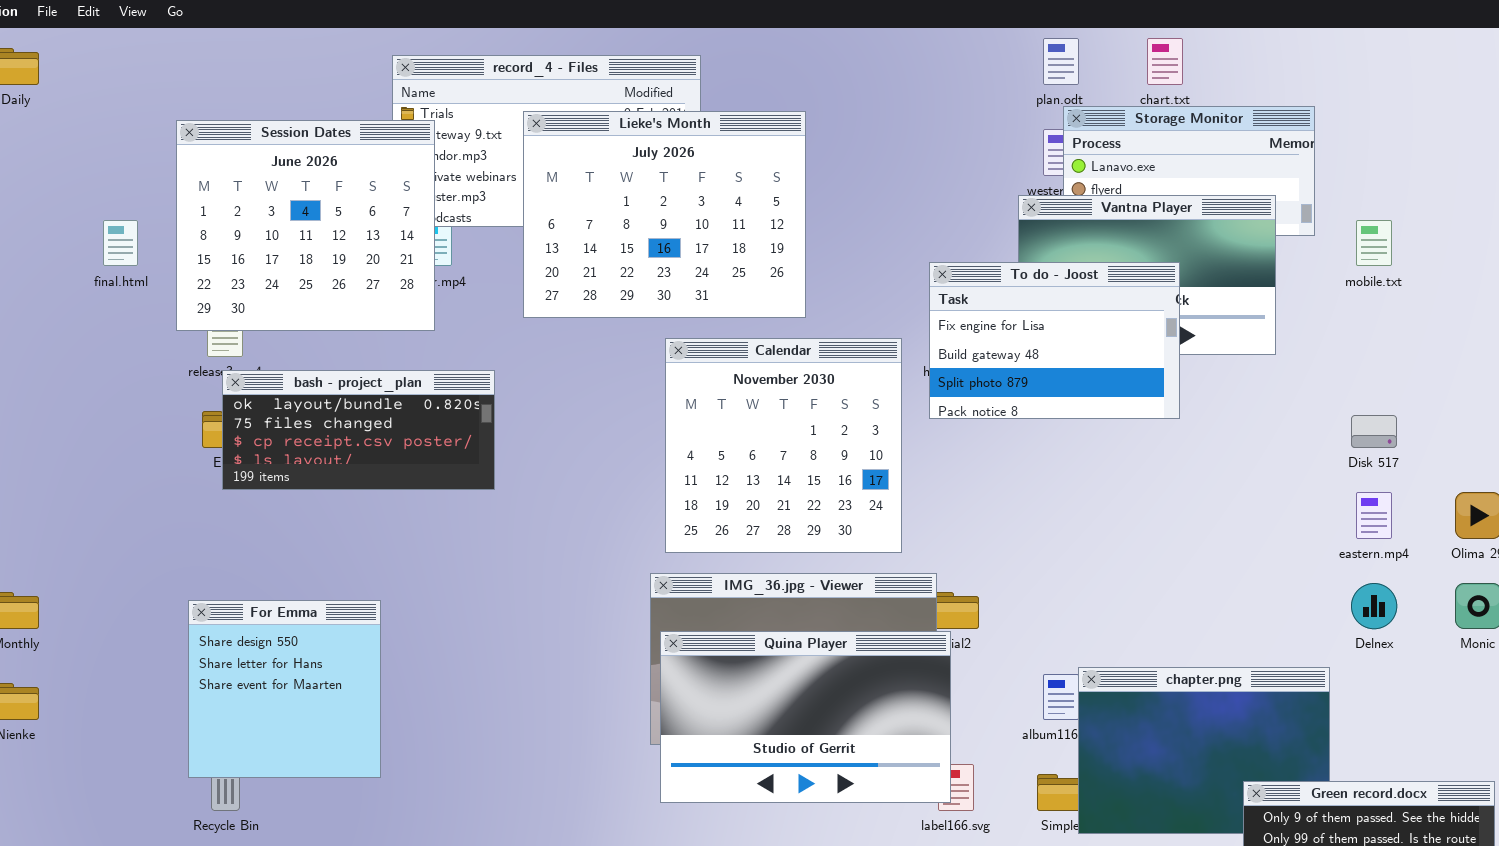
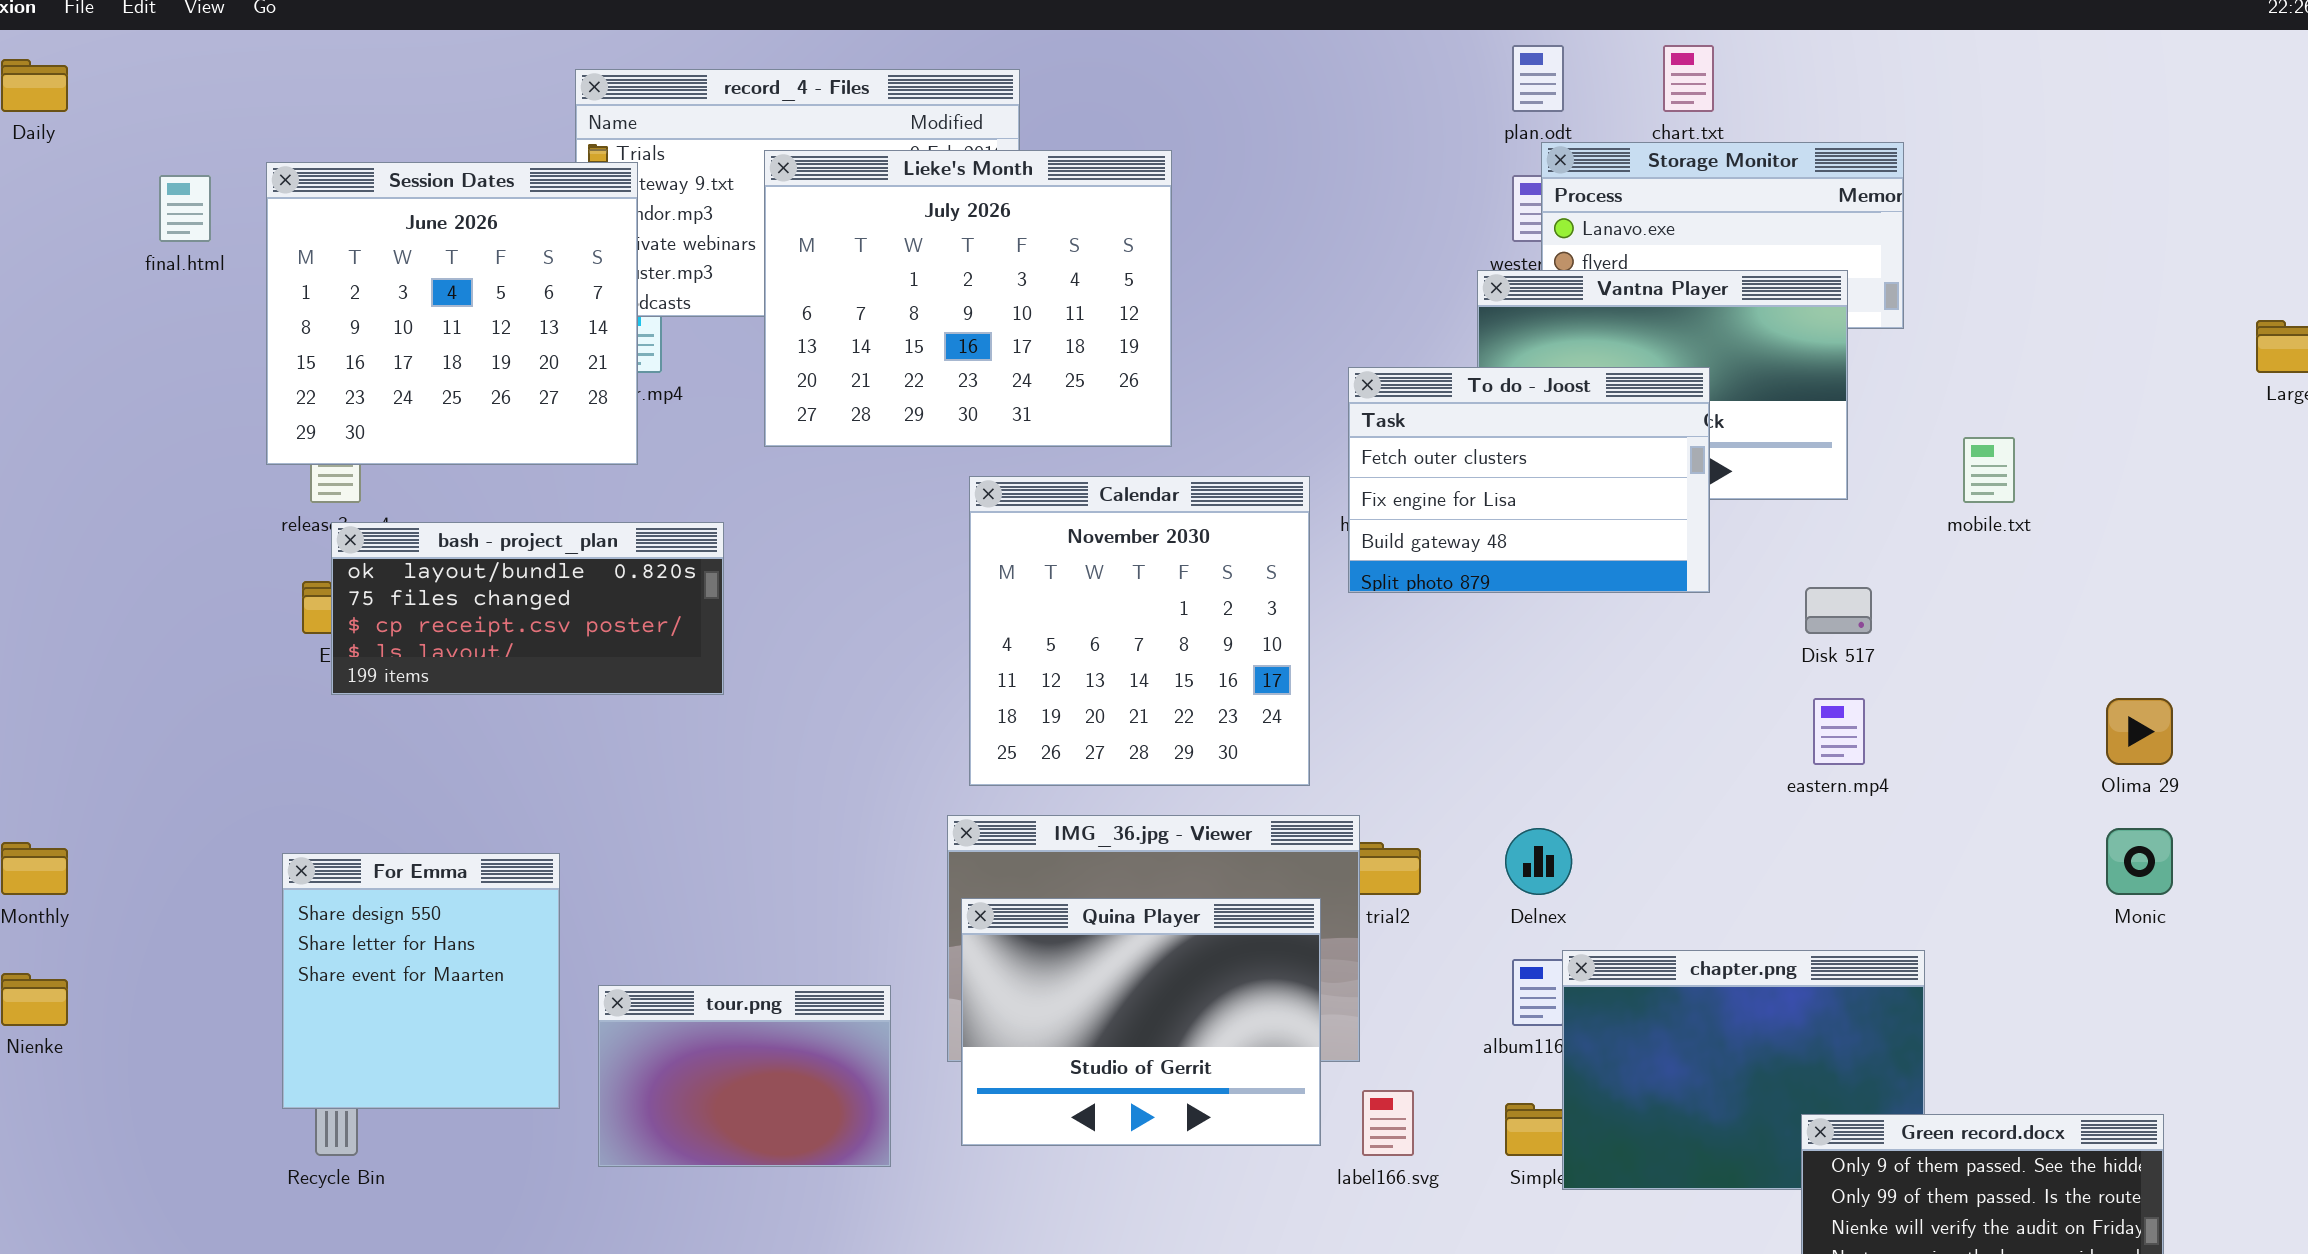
final.html: [103,220,138,266] -> [159,175,211,242], moved
mobile.txt: [1356,220,1392,266] -> [1963,437,2015,503], moved
To do - Joost: [929,262,1180,419] -> [1348,367,1710,593], scrolled up 1 row
Disk 517: [1351,415,1397,448] -> [1805,587,1872,634], moved
eastern.mp4: [1356,492,1392,539] -> [1813,698,1865,765], moved
Delnex: [1351,583,1397,629] -> [1505,828,1572,895], moved
Quina Player: [660,631,951,803] -> [961,898,1321,1146], resized
tour.png: none -> [598,985,891,1167], opened

